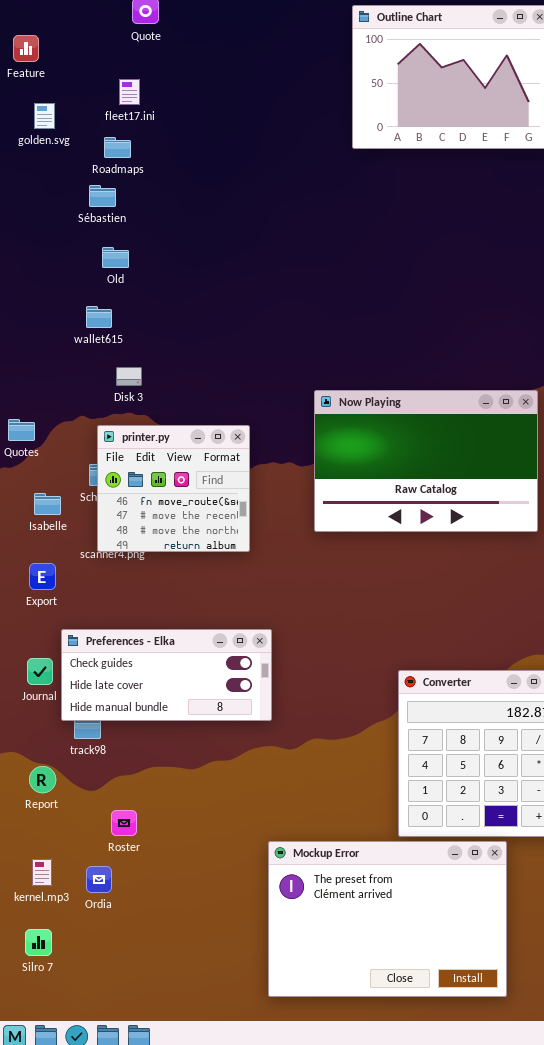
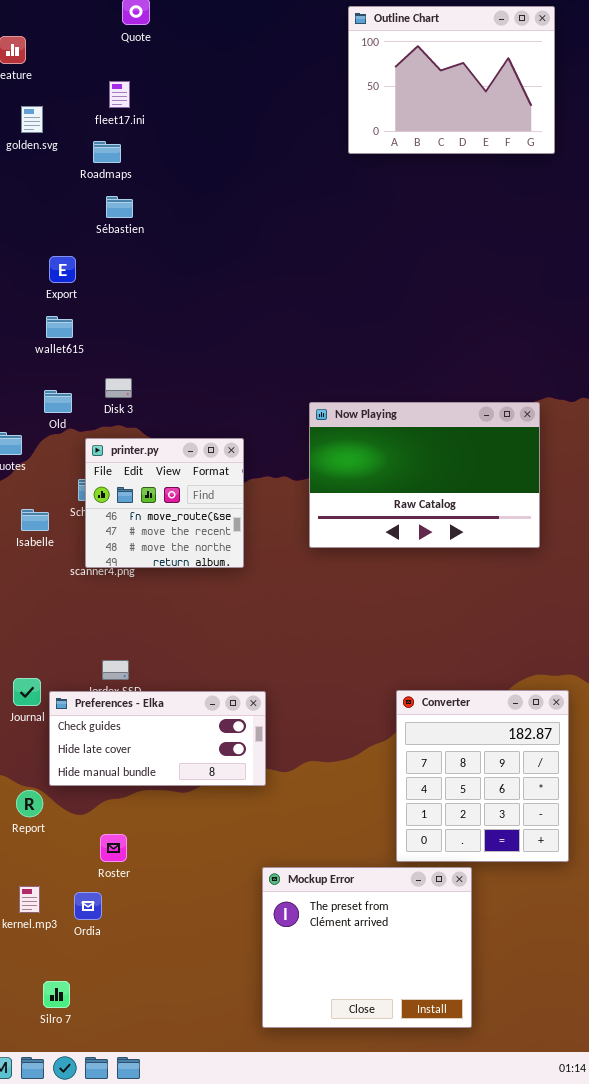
Sébastien: [89,185,116,207] -> [106,196,133,218], moved
Old: [102,247,129,268] -> [44,390,72,413], moved
wallet615: [86,306,112,328] -> [46,316,73,338], moved
Export: [29,563,56,590] -> [49,256,76,283], moved
Preferences - Elka: [61,629,272,721] -> [49,691,266,786], moved
Mockup Error: [268,841,507,997] -> [262,867,472,1028], resized
Silro 7: [25,929,52,956] -> [43,981,70,1008], moved

